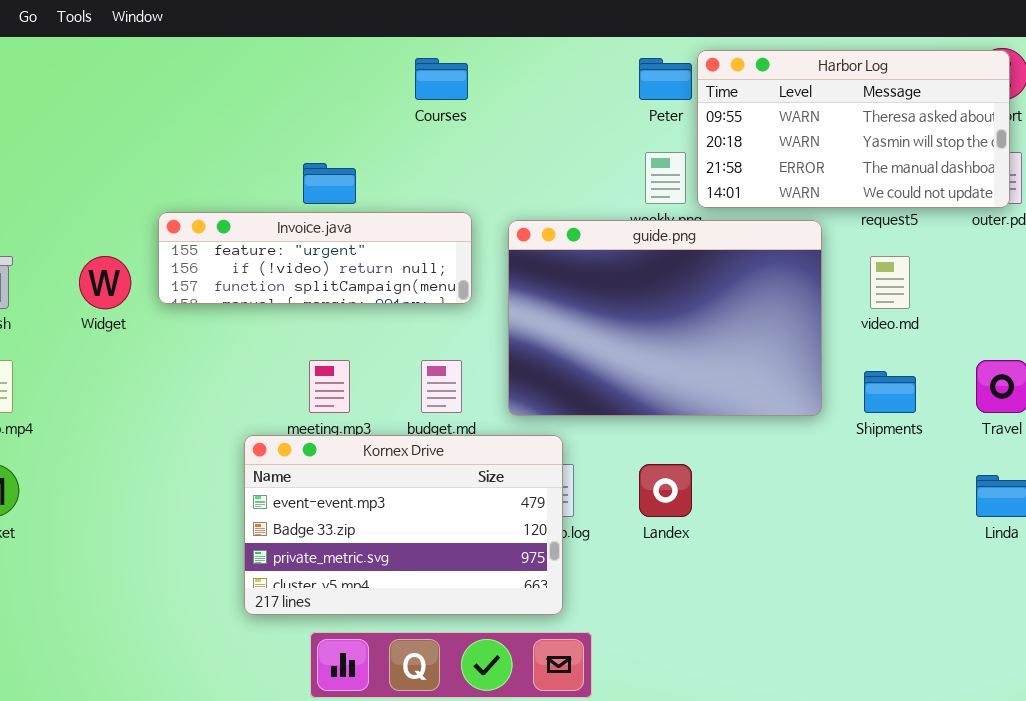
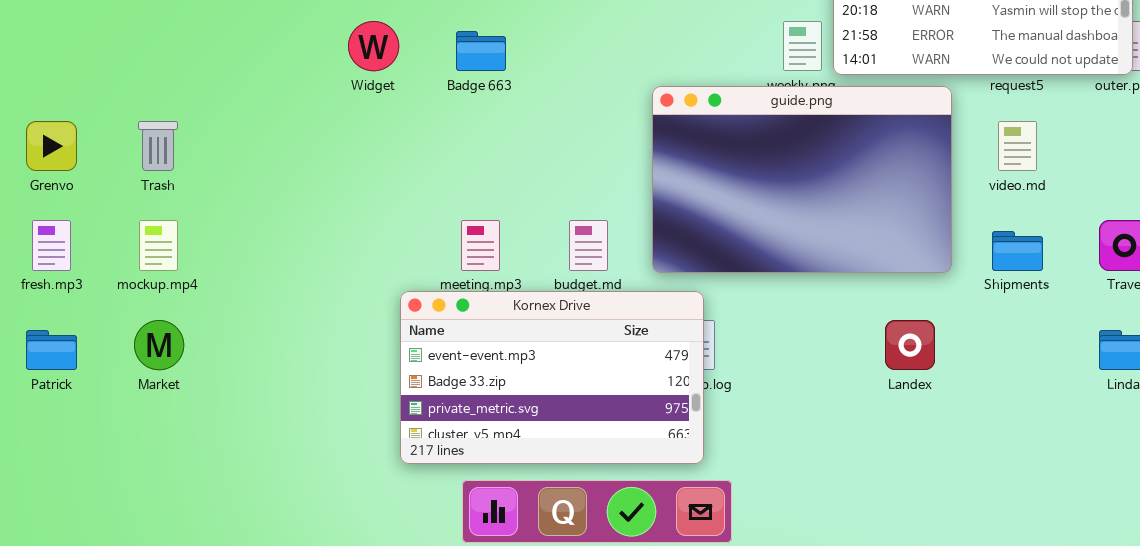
Invoice.java: [158,212,472,304] -> none, closed
Widget: [79,256,131,309] -> [348,21,399,71], moved
Landex: [639,464,692,517] -> [885,320,935,370], moved

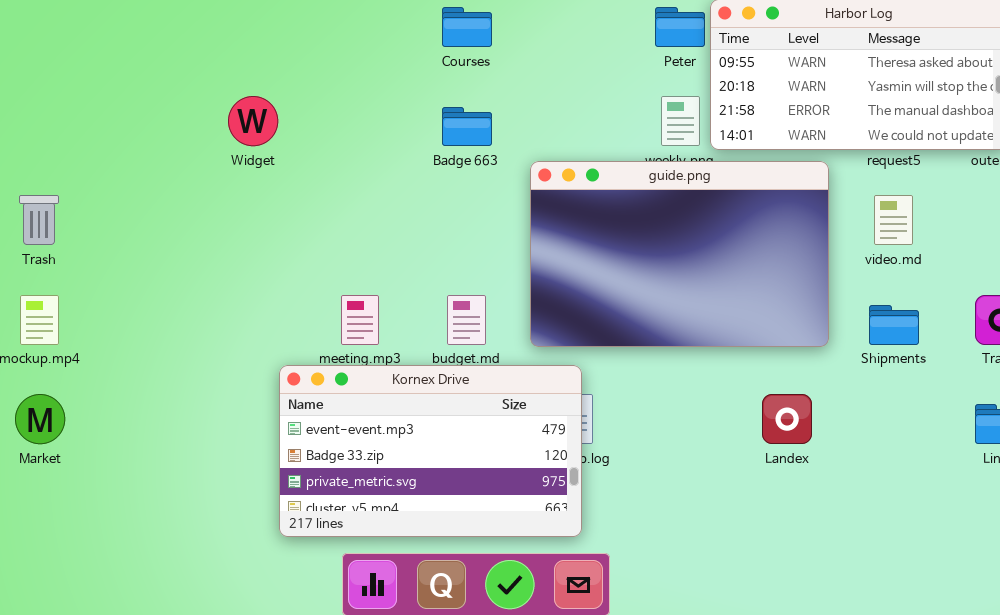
Badge 663: [456,31,506,71] -> [442,107,492,146], moved

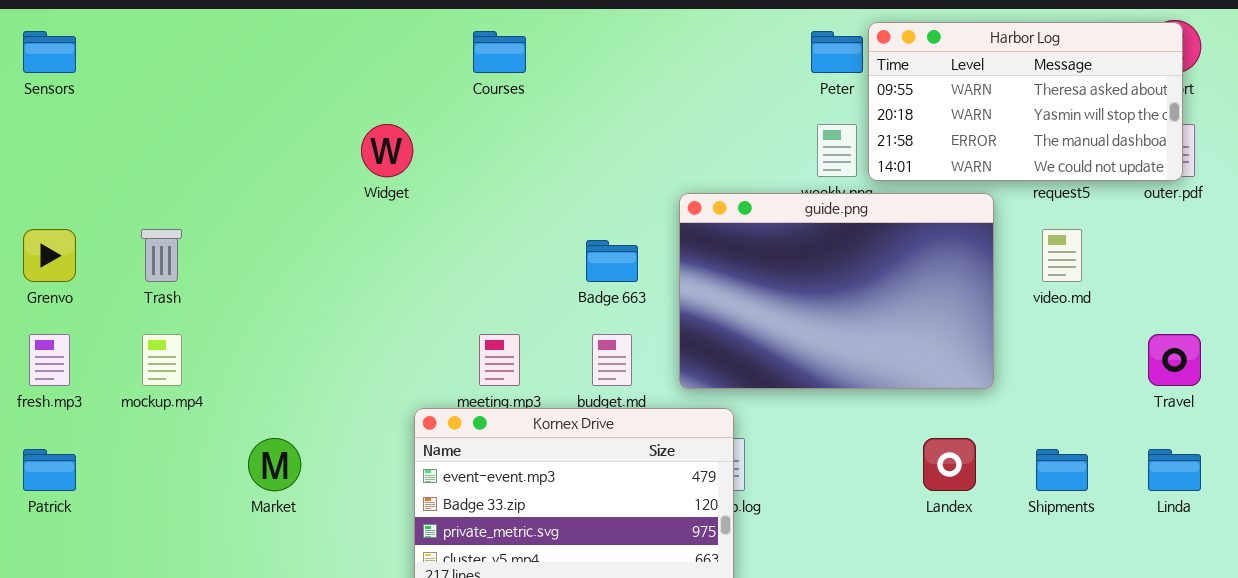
Courses: [442,7,492,47] -> [473,31,526,73], moved
Badge 663: [442,107,492,146] -> [586,240,638,282], moved
Shipments: [869,305,919,345] -> [1036,449,1088,491], moved
Market: [15,394,65,444] -> [248,438,301,491], moved

